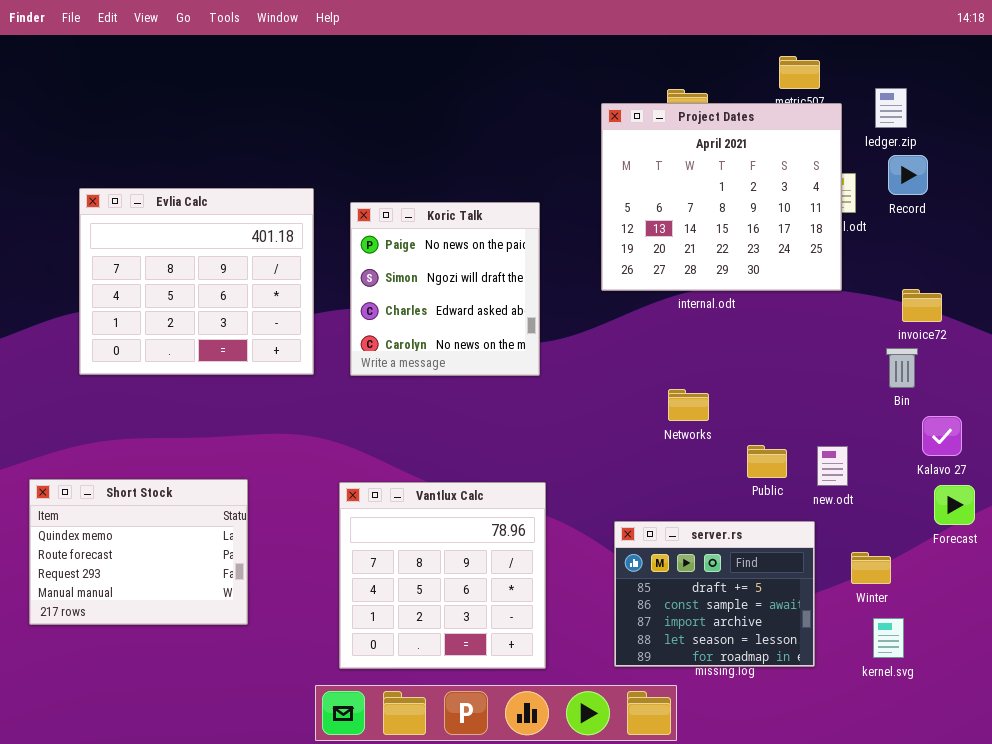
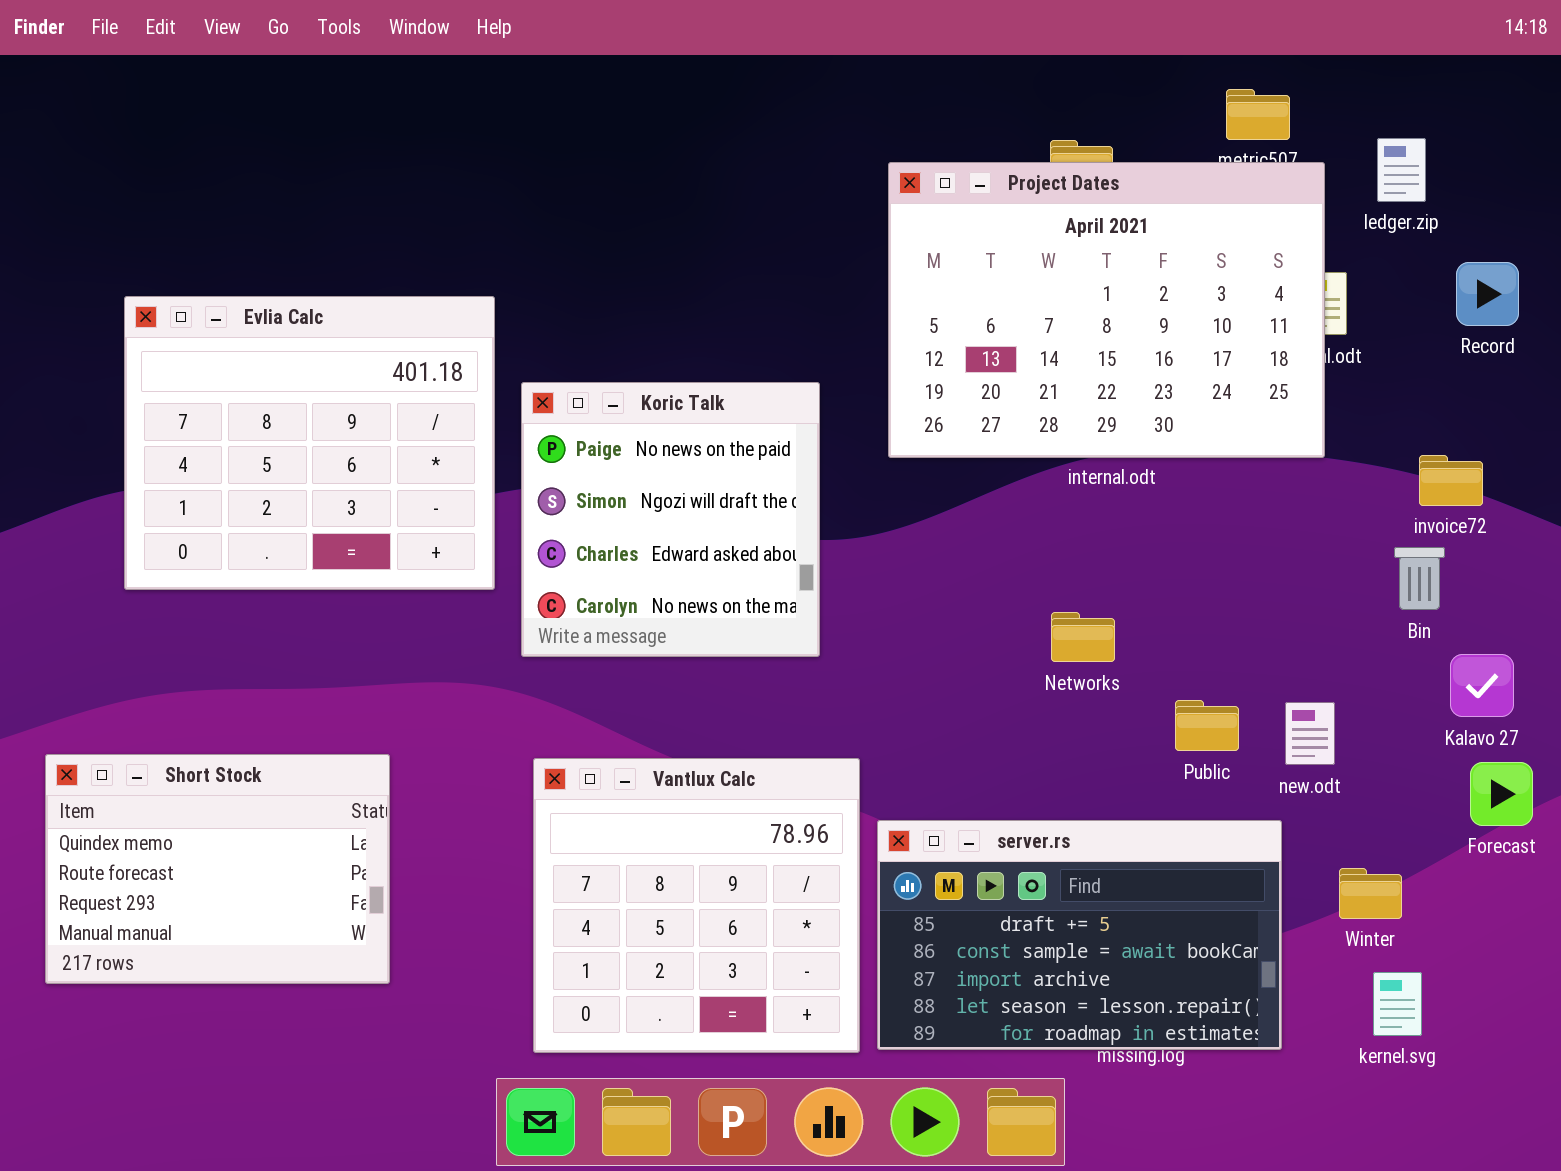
Project Dates: [601,103,842,291] -> [888,162,1325,458], resized
Record: [888,155,928,195] -> [1456,262,1519,326], moved
Koric Talk: [350,202,540,376] -> [521,382,820,657], moved
server.rs: [614,521,815,667] -> [877,820,1282,1050], resized

